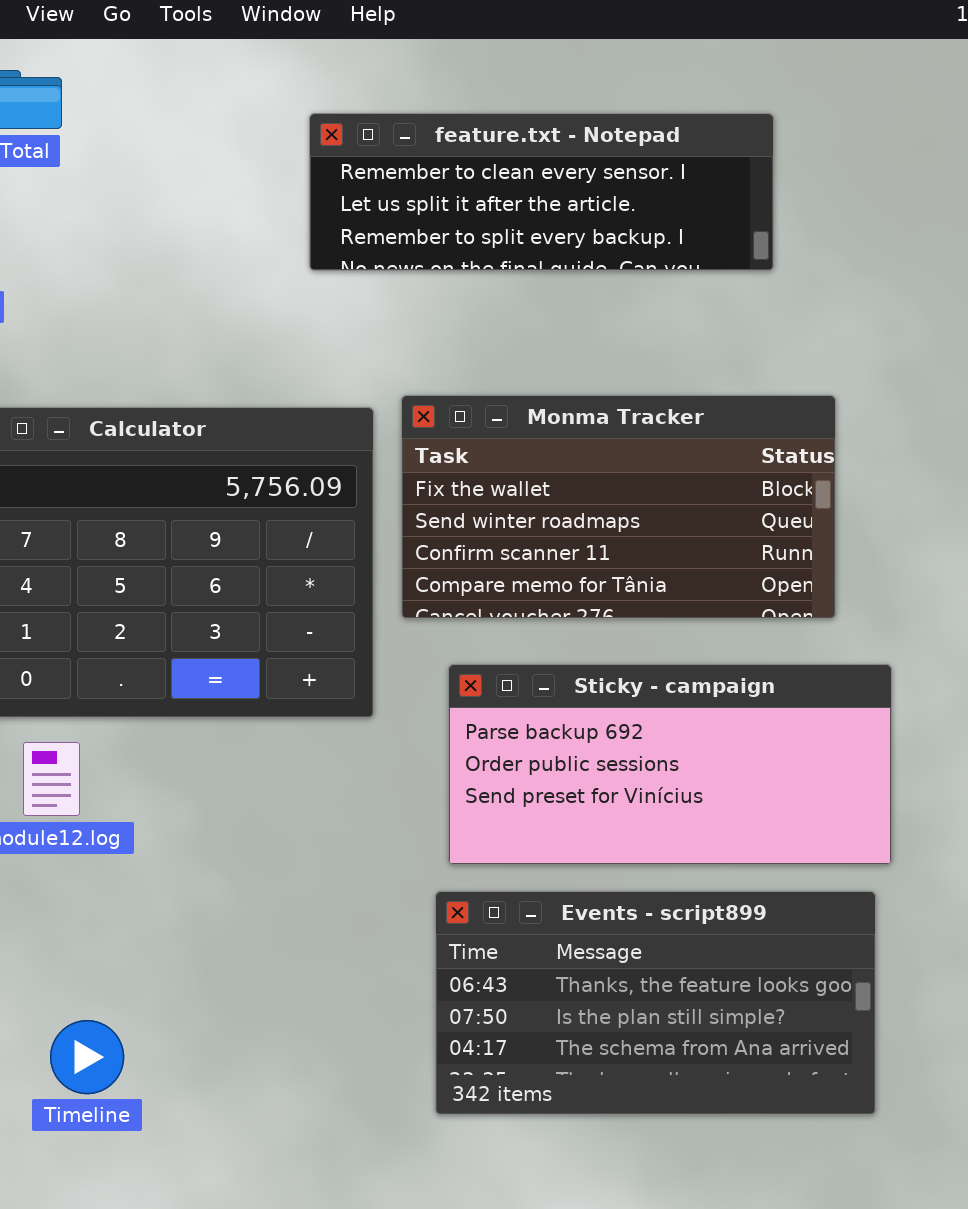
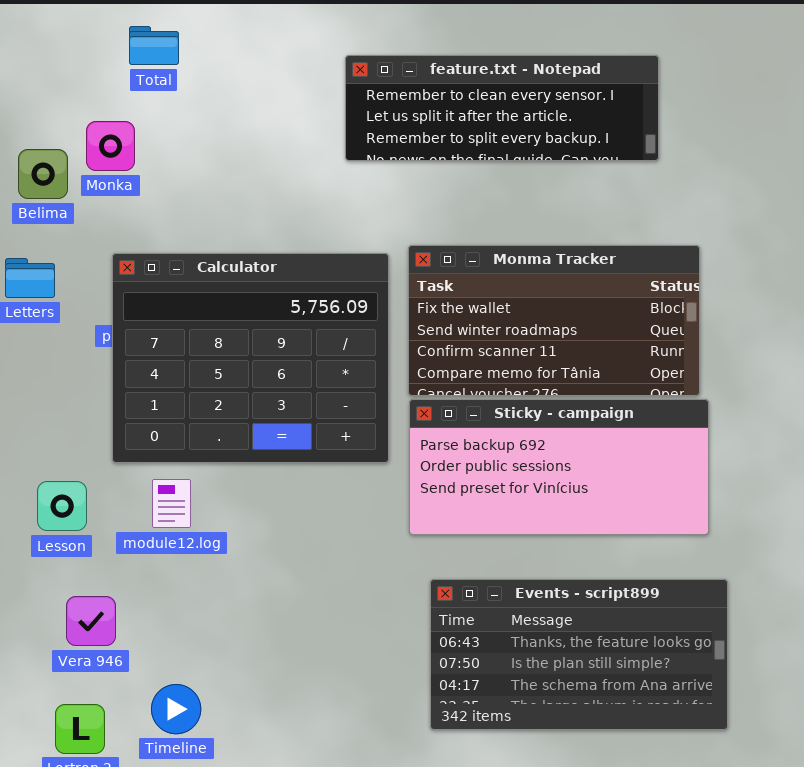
Sticky - campaign: [448,664,892,865] -> [409,399,709,535], moved
Timeline: [50,1020,124,1094] -> [151,684,201,734], moved

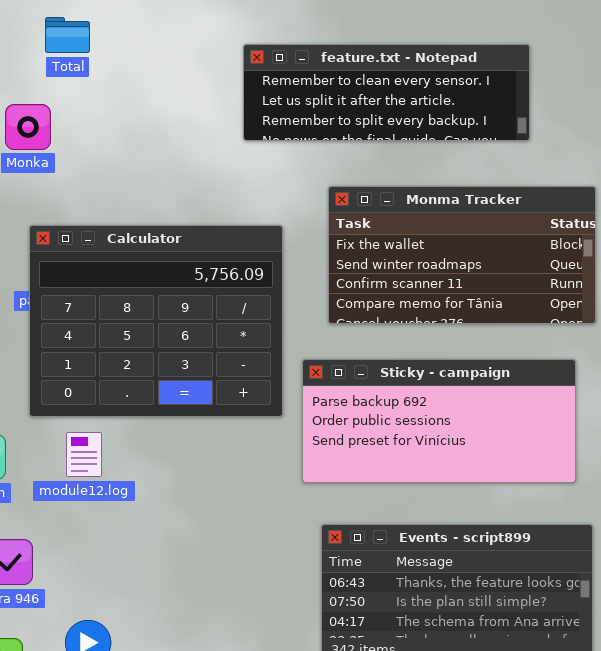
Monma Tracker: [408,245,700,396] -> [328,186,596,324], moved

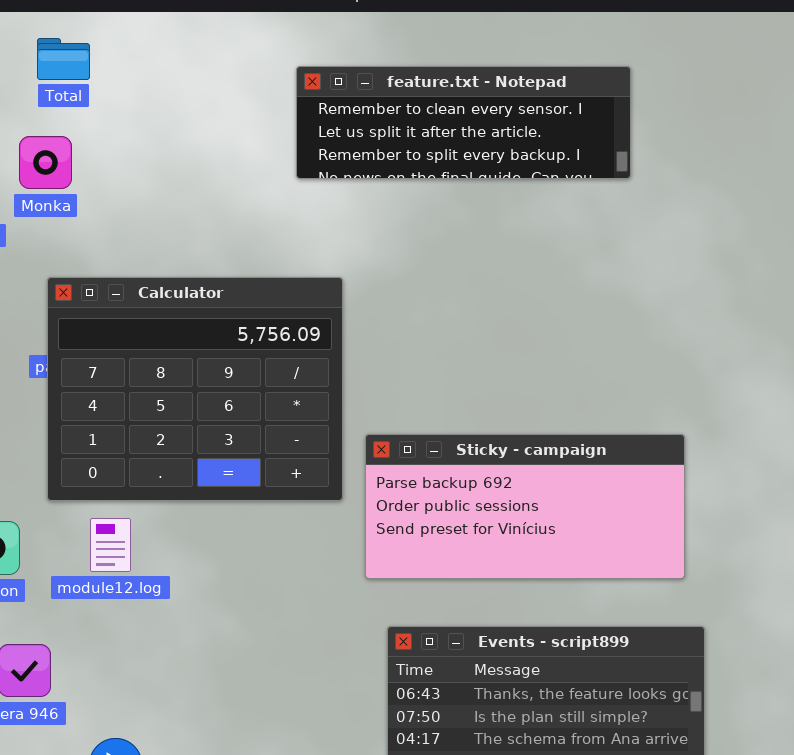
Total: [45,17,90,53] -> [37,38,90,80], moved
Monma Tracker: [328,186,596,324] -> none, closed

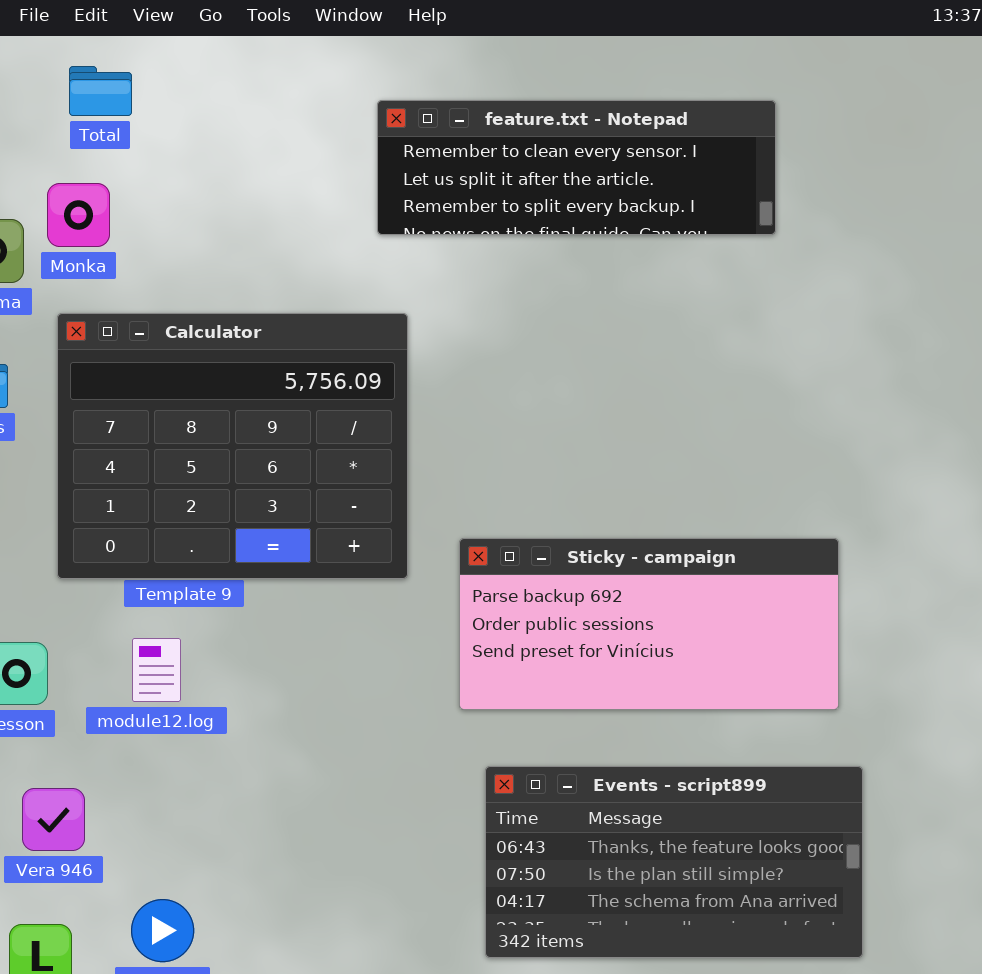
Calculator: [47,277,343,501] -> [57,313,408,579], moved

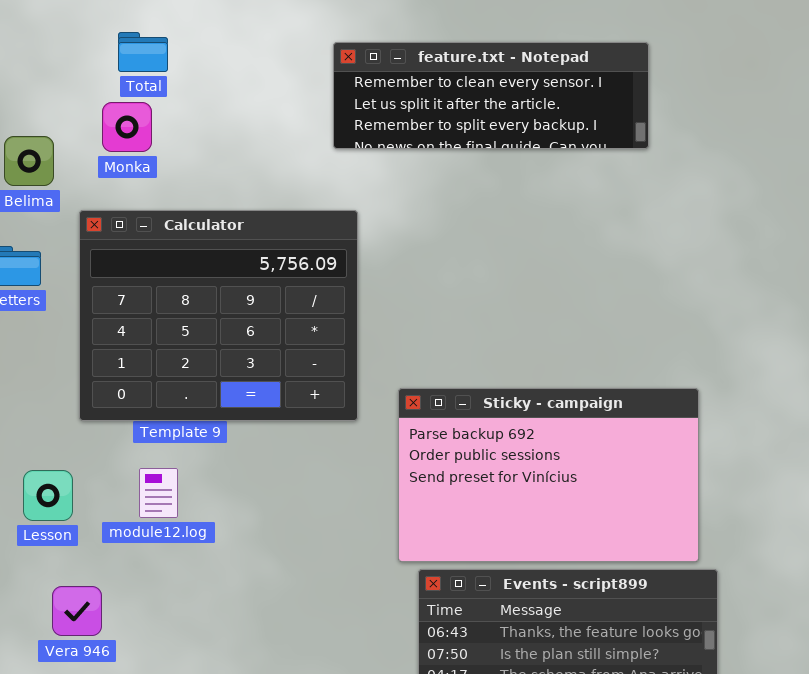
Total: [69,66,132,116] -> [118,32,168,72], moved
Monka: [47,183,110,247] -> [102,102,152,152], moved
Sticky - campaign: [459,538,839,710] -> [398,388,699,562], resized

